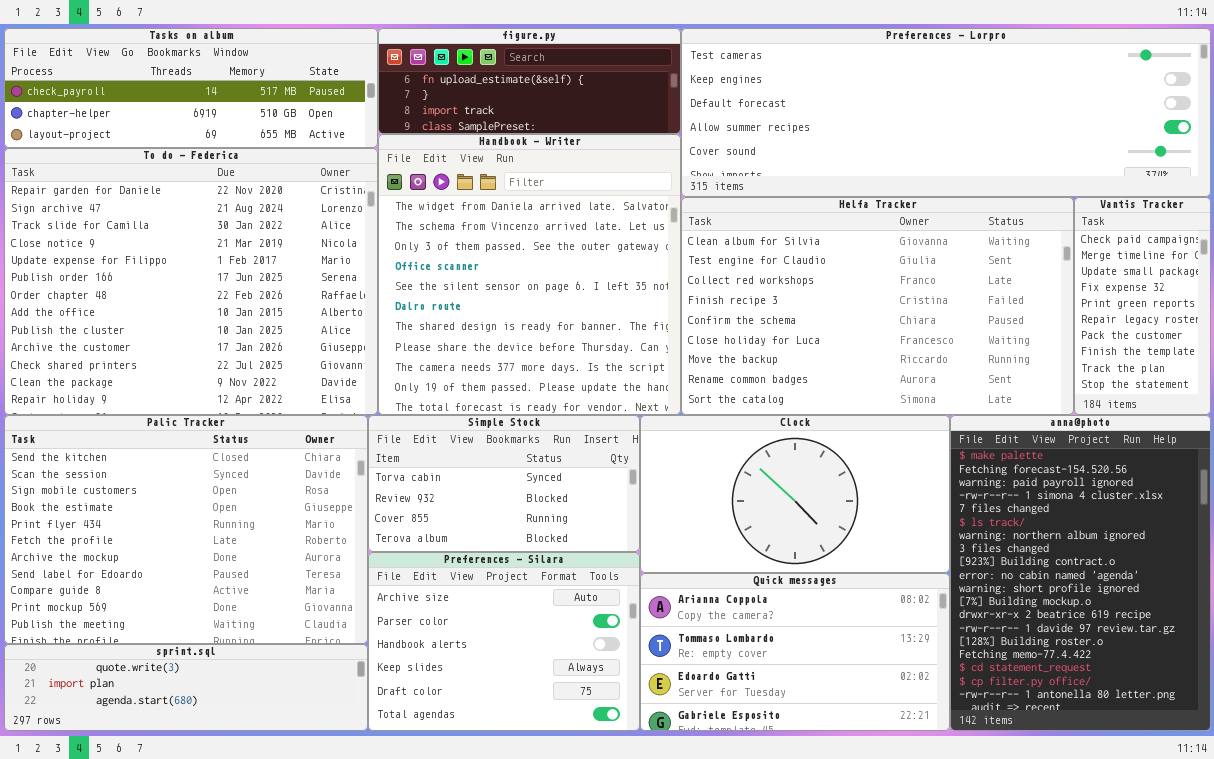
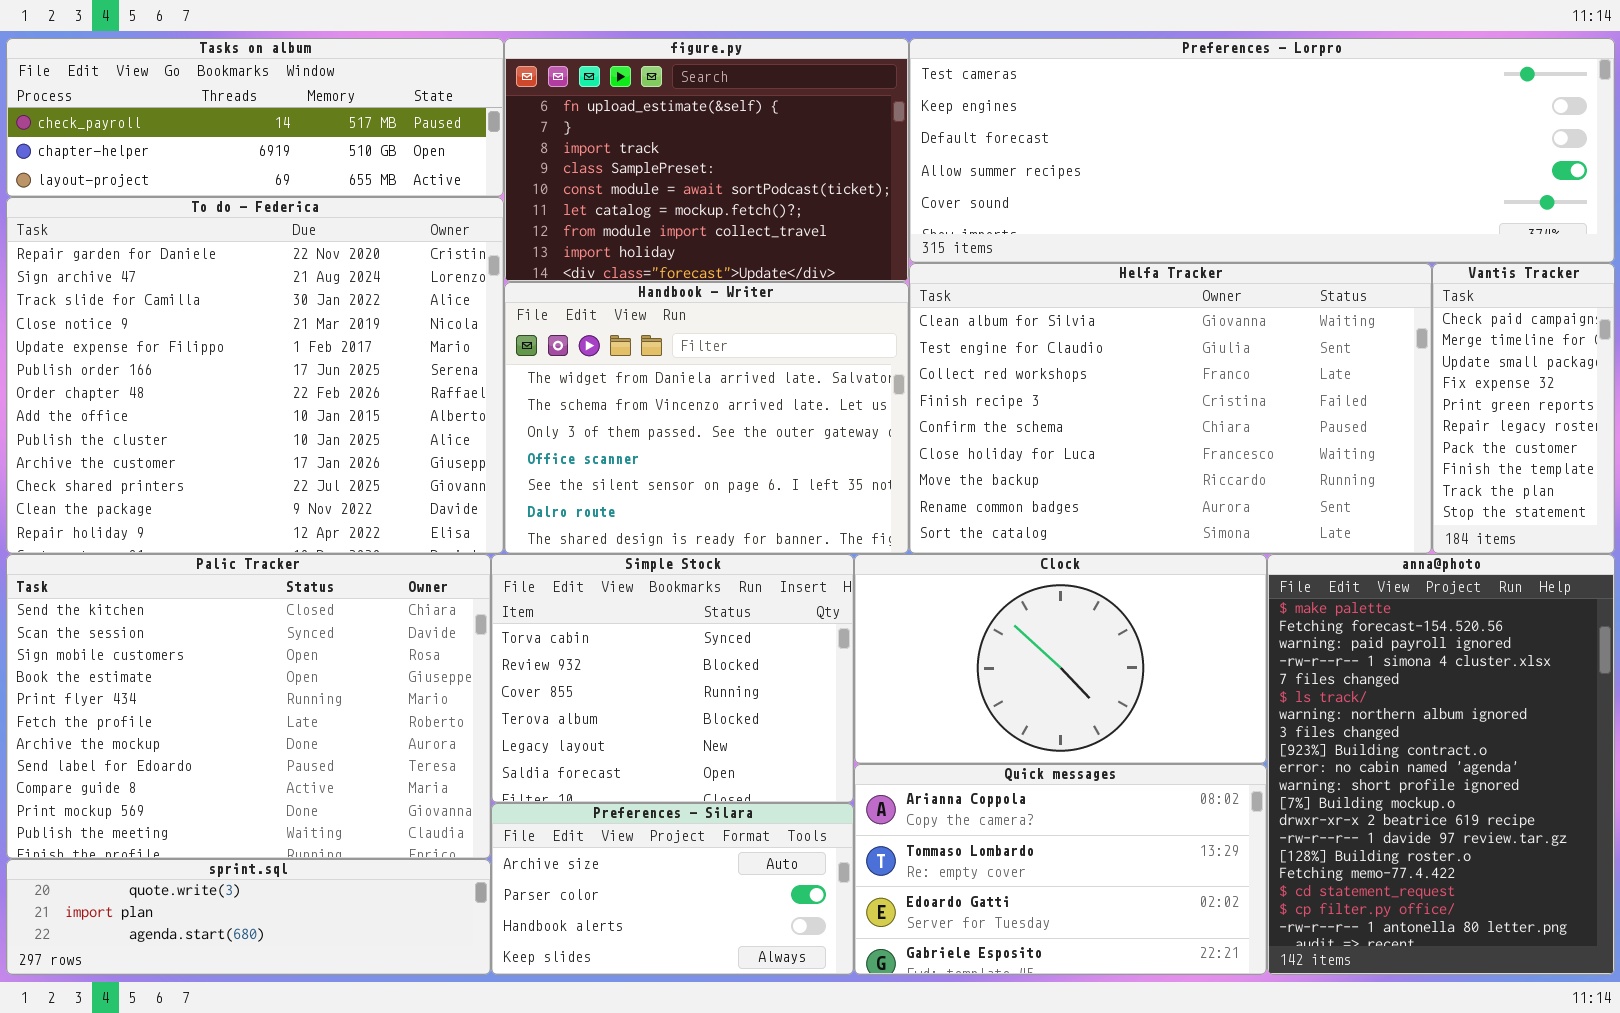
figure.py: [378,28,681,134] -> [504,38,909,282], resized
Handbook - Writer: [378,134,681,415] -> [504,282,909,554], resized
Simple Stock: [368,415,640,552] -> [491,554,854,803], resized
Preferences - Silara: [368,552,640,731] -> [491,803,854,975], resized

